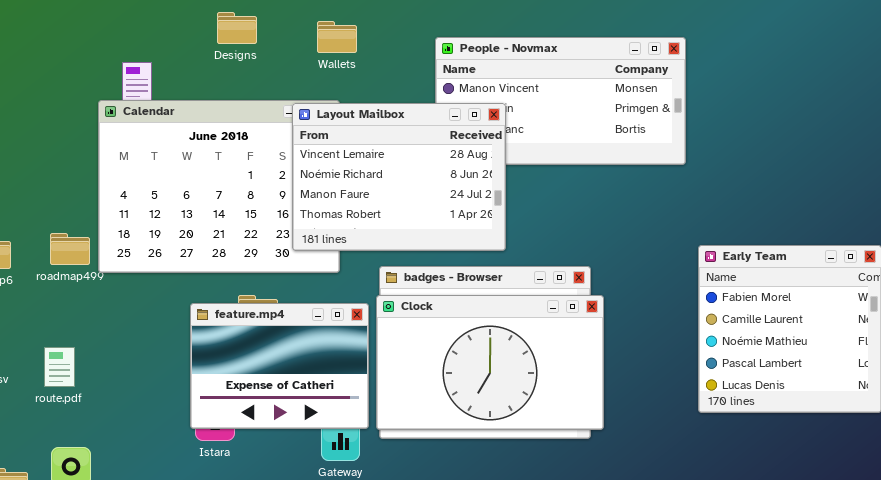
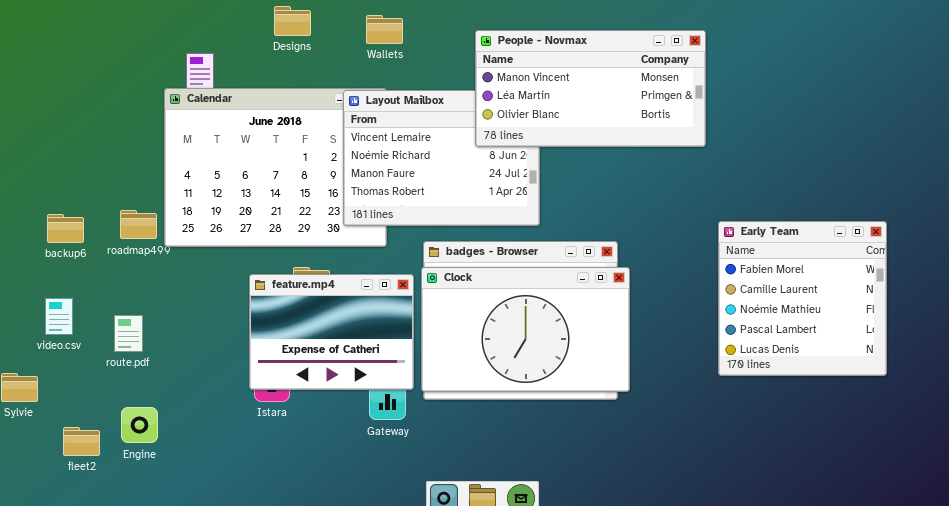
People - Novmax: [435,37,686,165] -> [475,30,706,147], raised

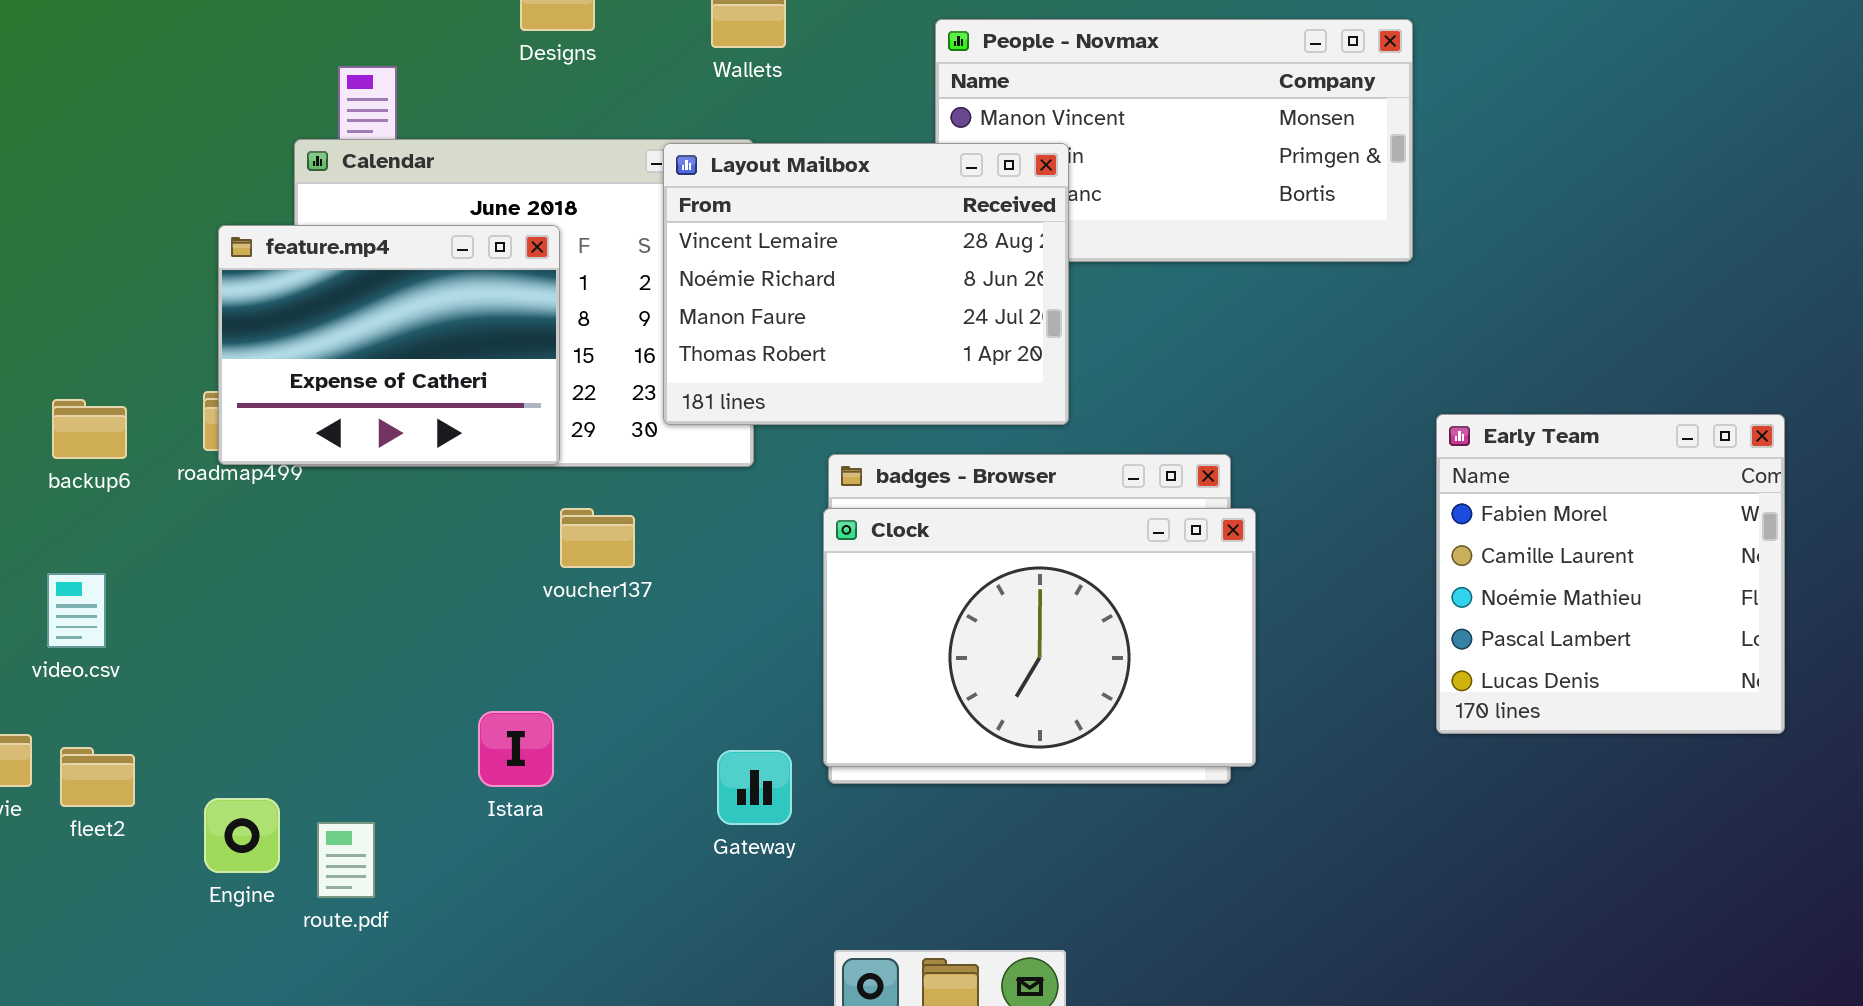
Layout Mailbox: [343,90,540,226] -> [663,143,1069,425], raised
feature.mp4: [249,274,414,390] -> [218,225,560,465], moved
route.pdf: [114,315,143,352] -> [317,822,375,898], moved
fleet2: [63,427,100,456] -> [60,747,135,807], moved

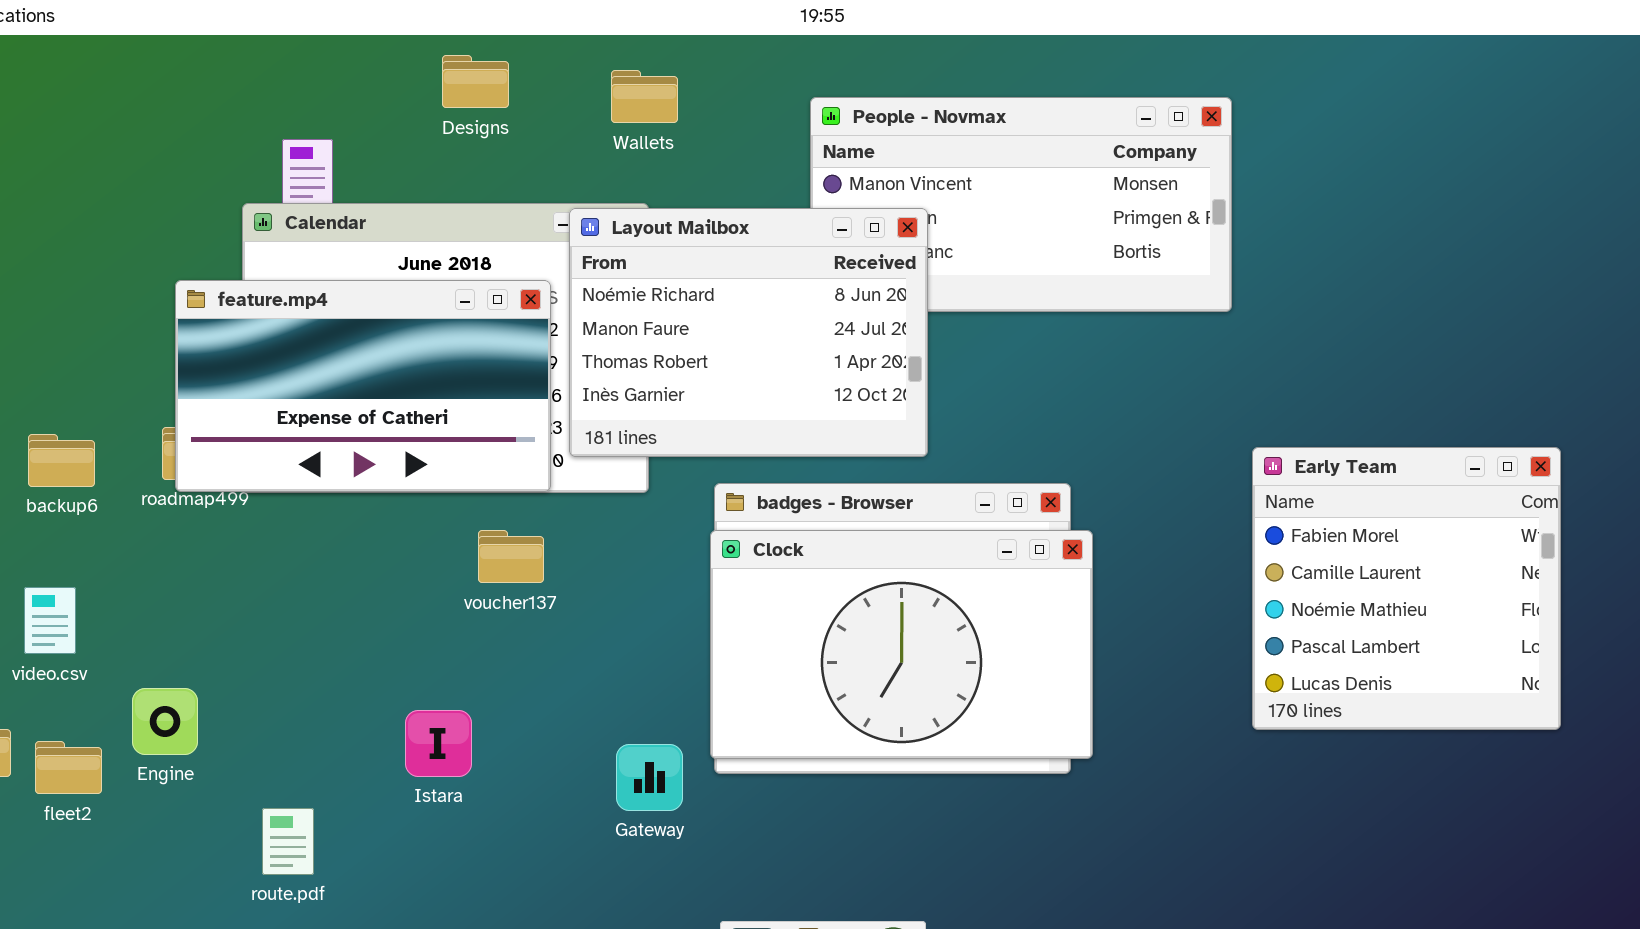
Layout Mailbox: [663,143,1069,425] -> [569,208,928,457], scrolled down 1 row
feature.mp4: [218,225,560,465] -> [175,280,551,492], resized
Engine: [204,798,280,873] -> [132,688,198,755], moved

